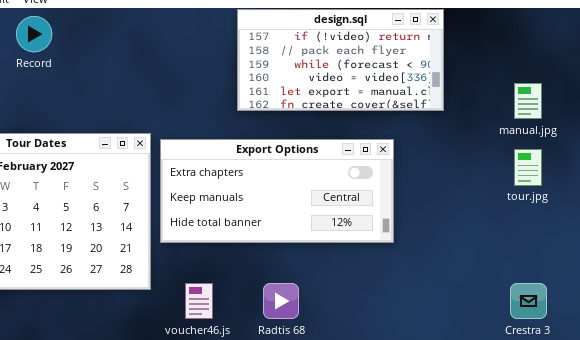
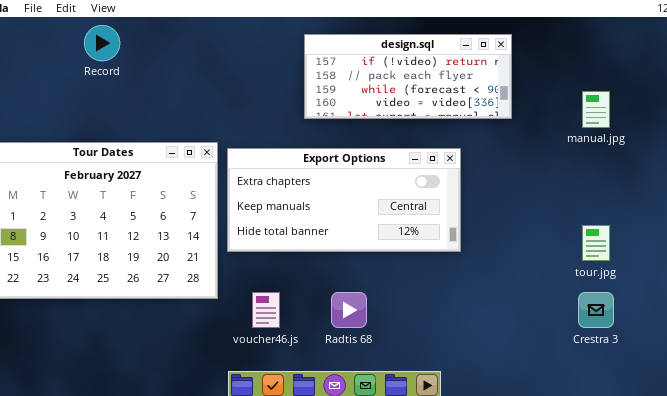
design.sql: [237,9,444,111] -> [304,34,512,119], resized
tour.jpg: [514,149,542,186] -> [582,225,610,261], moved

